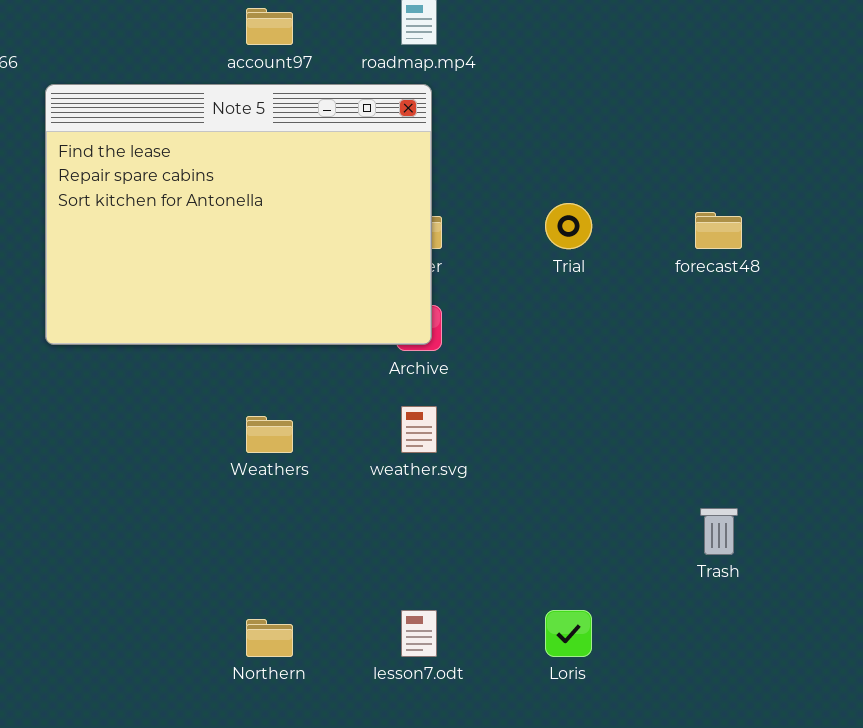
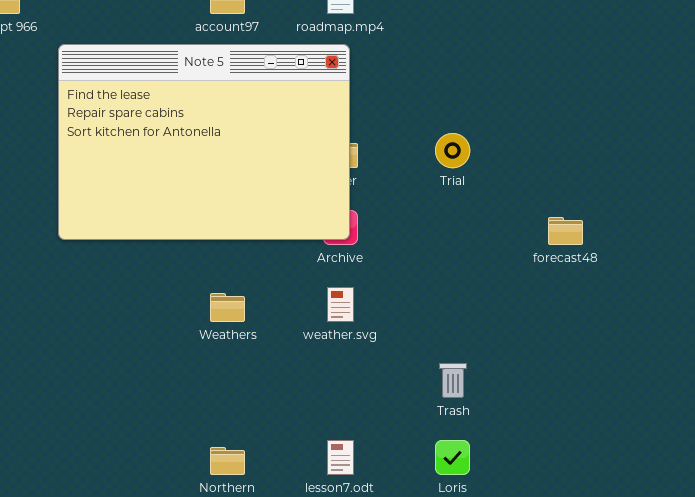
forecast48: [695,212,742,249] -> [548,217,583,245], moved
Trash: [700,508,738,555] -> [439,363,467,398], moved

